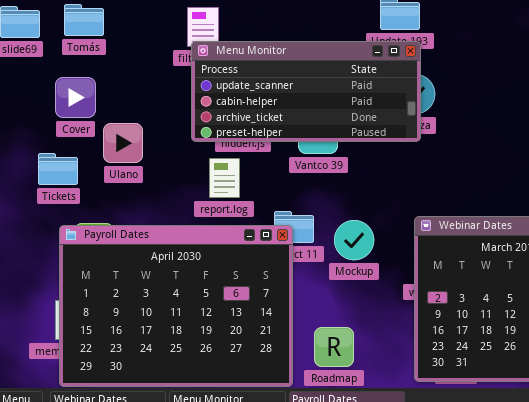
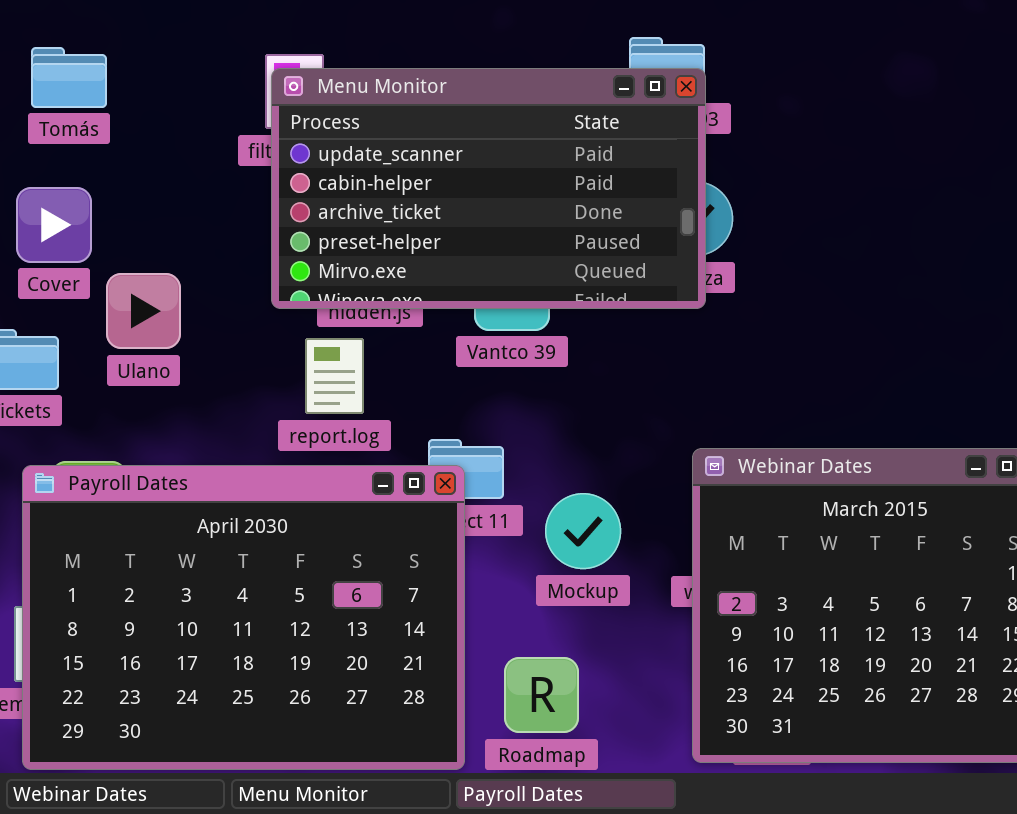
Menu Monitor: [191,41,421,142] -> [271,68,706,309], resized
Mockup: [334,220,374,260] -> [545,493,621,569], moved

